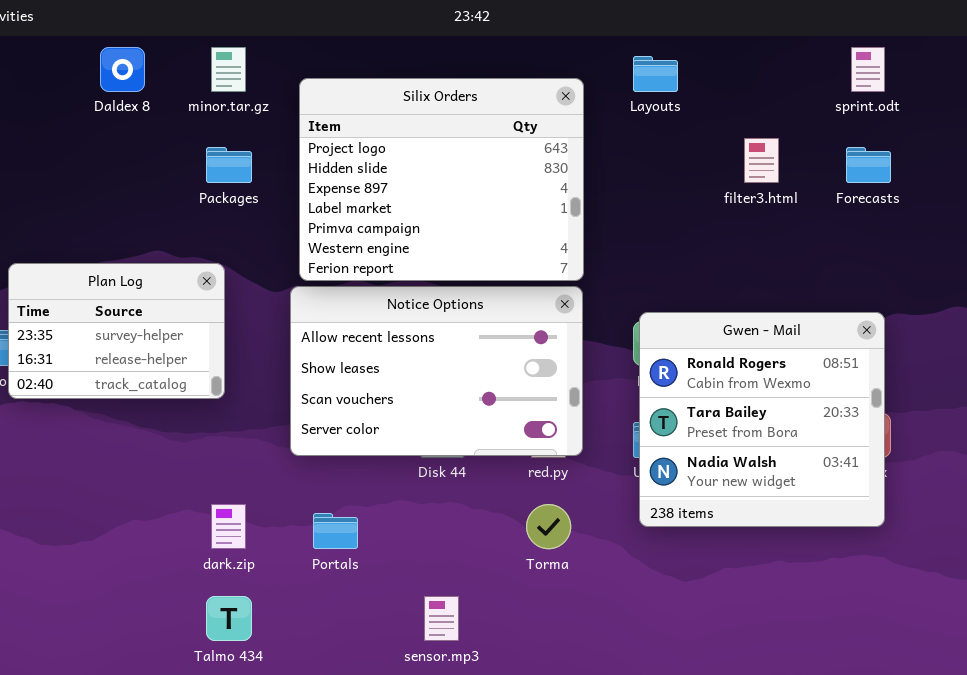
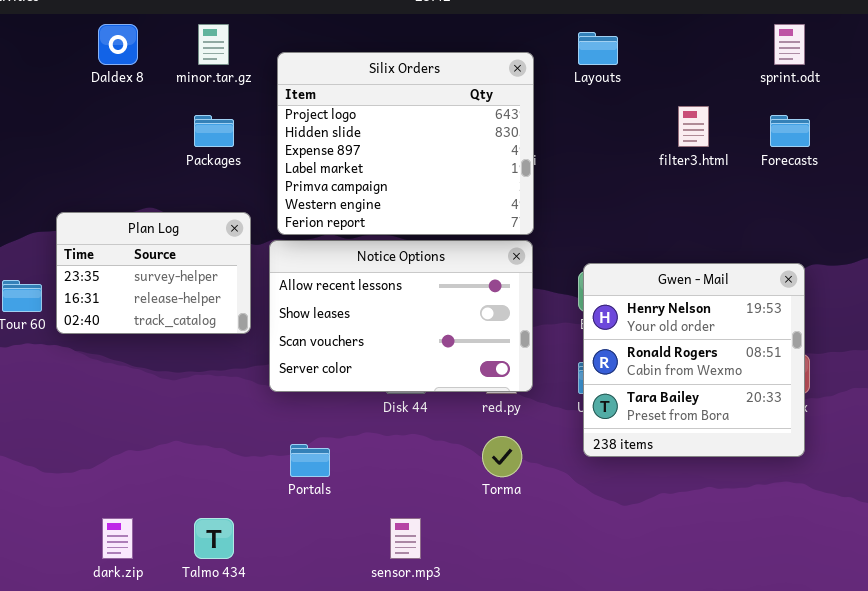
Plan Log: [8,263,225,399] -> [56,212,251,334], moved
Gwen - Mail: [639,312,885,527] -> [583,263,805,457], scrolled up 1 row
dark.zip: [211,504,246,549] -> [102,518,133,559], moved

